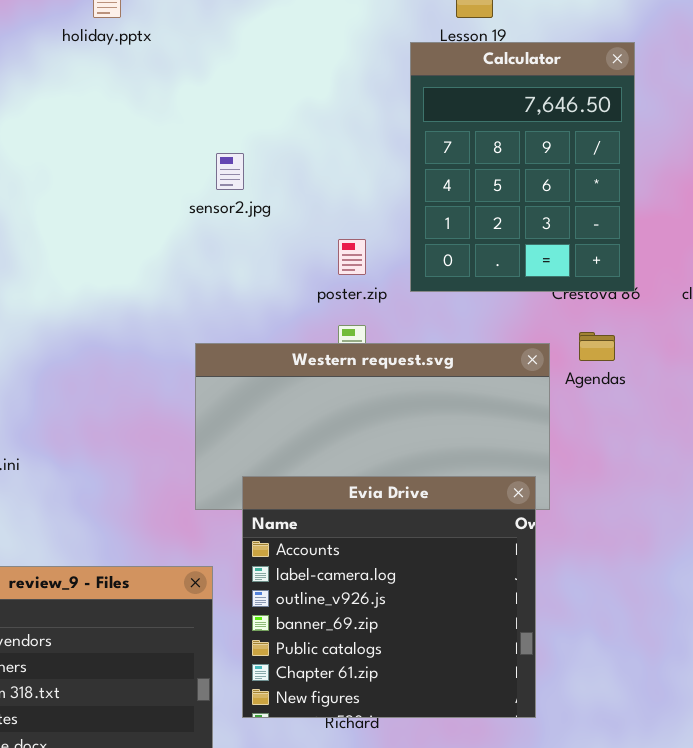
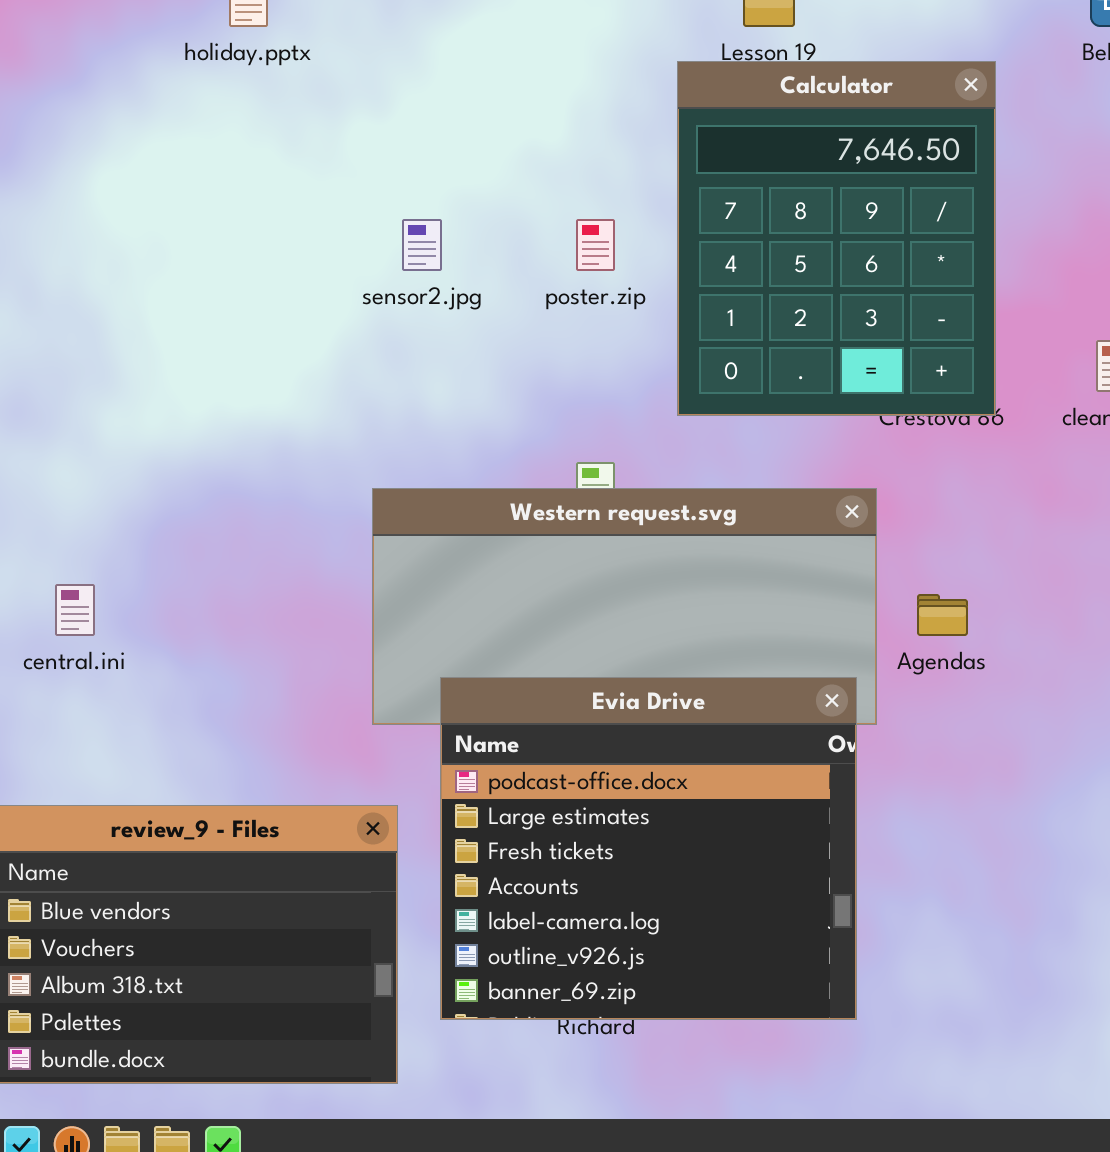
poster.zip: [338,239,366,275] -> [576,219,615,271], moved
Agendas: [579,332,615,361] -> [917,594,968,636], moved
Evia Drive: [242,476,536,718] -> [440,677,857,1020], scrolled up 3 rows

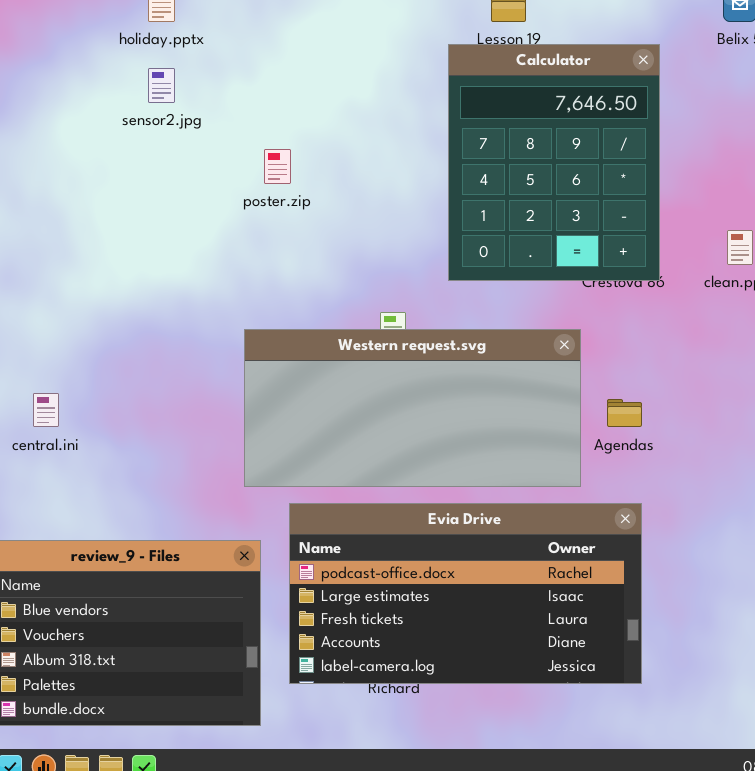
sensor2.jpg: [402,219,442,271] -> [148,68,175,103], moved
poster.zip: [576,219,615,271] -> [264,149,291,184], moved
Evia Drive: [440,677,857,1020] -> [289,503,642,684], resized

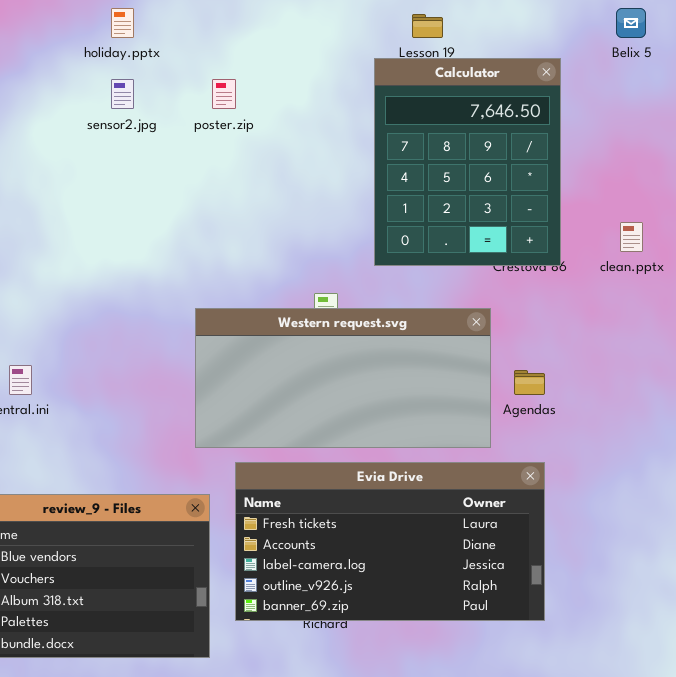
poster.zip: [264,149,291,184] -> [212,79,236,109], moved
Evia Drive: [289,503,642,684] -> [235,462,545,621], scrolled down 2 rows

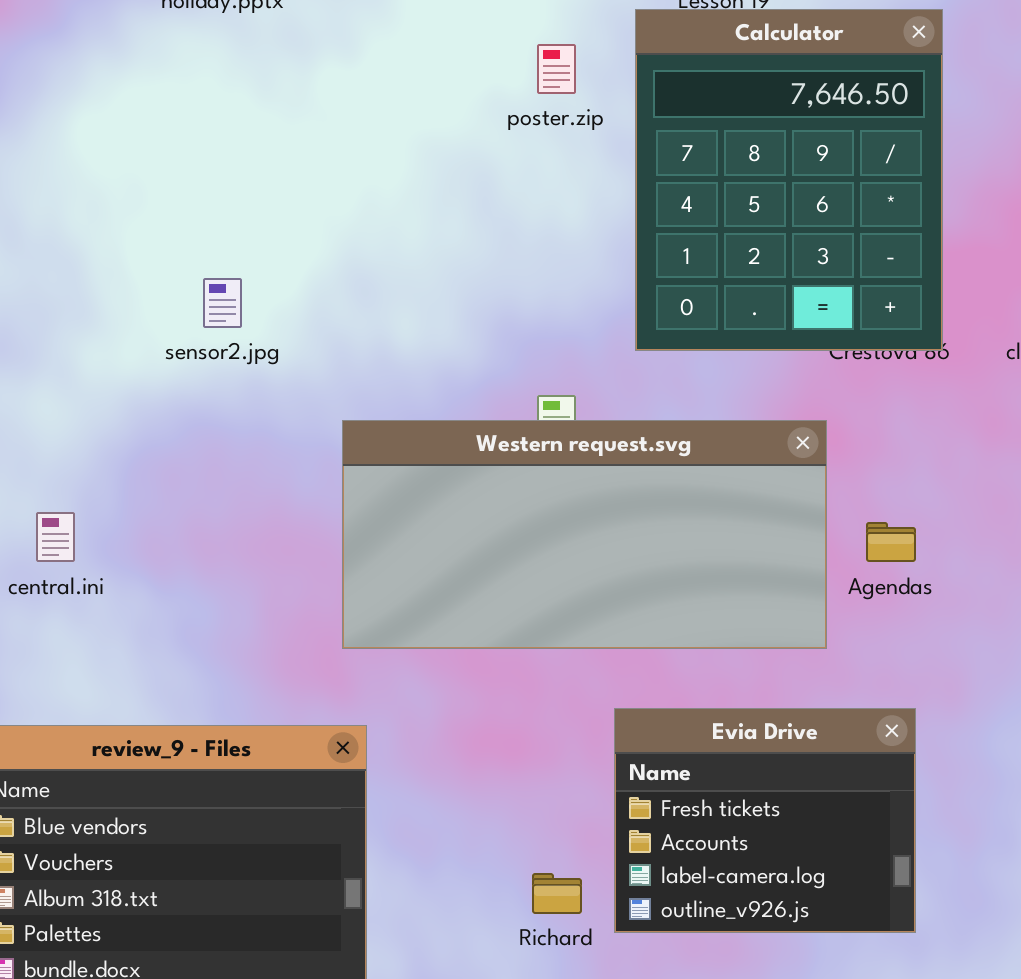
sensor2.jpg: [111,79,134,109] -> [203,278,242,328], moved
poster.zip: [212,79,236,109] -> [537,44,576,94], moved
Evia Drive: [235,462,545,621] -> [614,708,916,933], resized

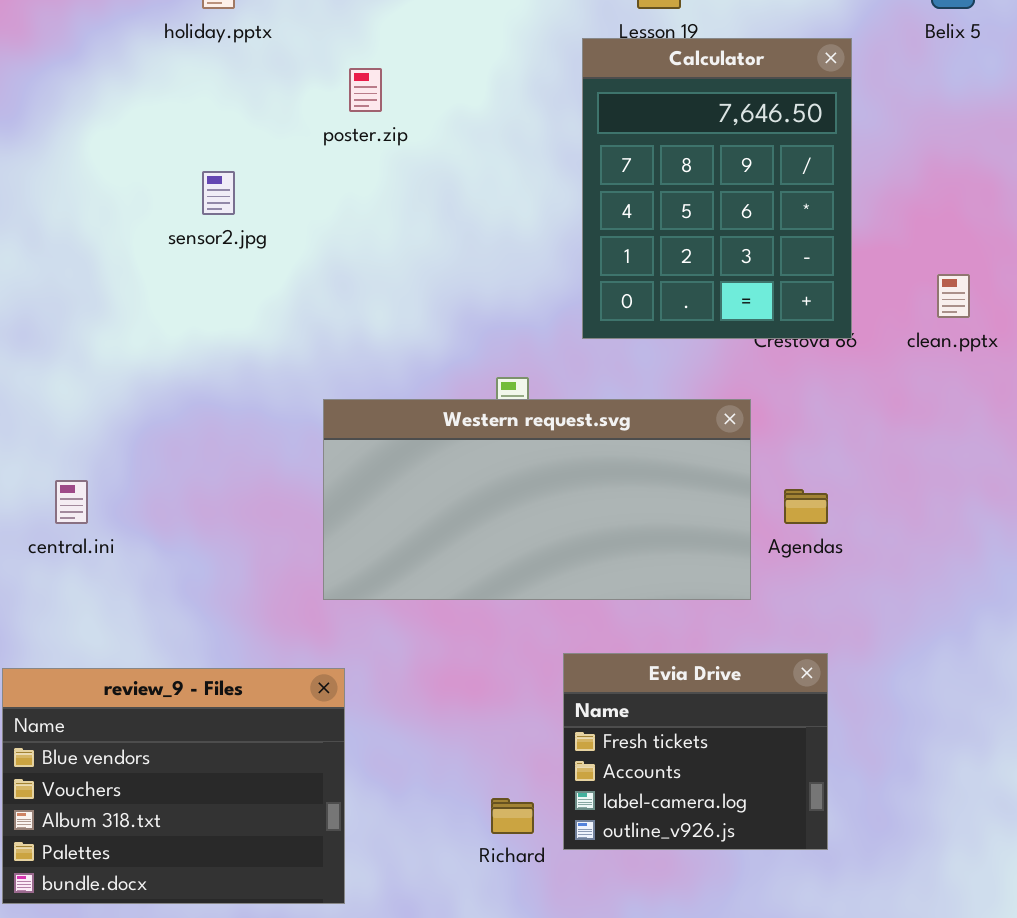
poster.zip: [537,44,576,94] -> [349,68,382,112], moved
sensor2.jpg: [203,278,242,328] -> [202,171,235,215], moved

